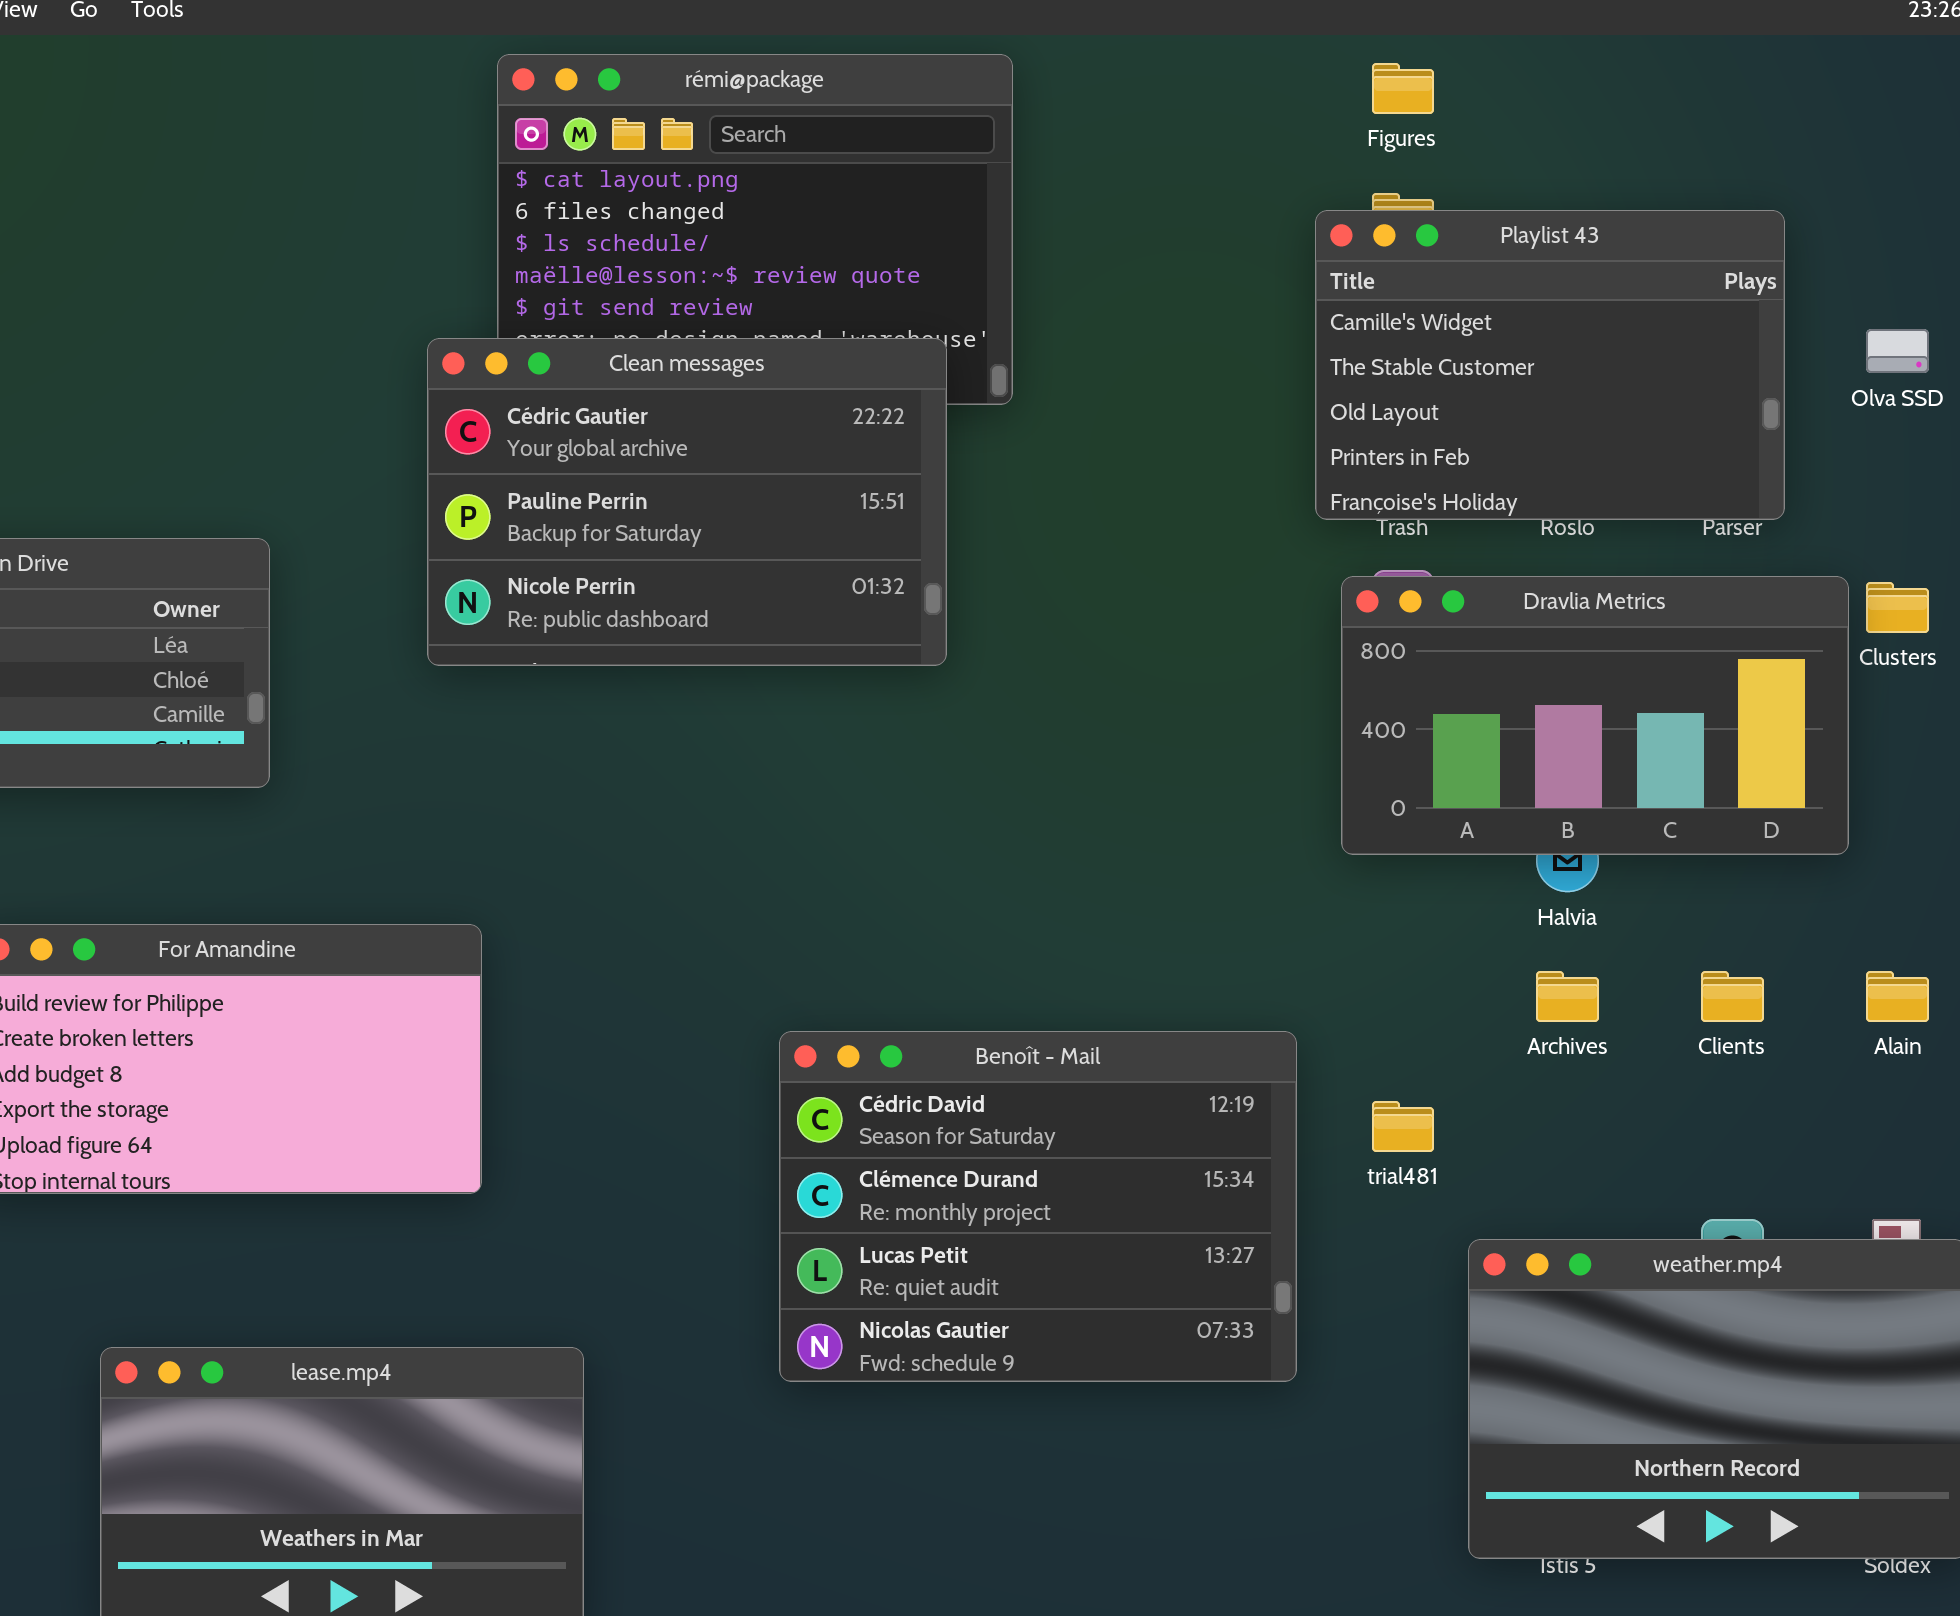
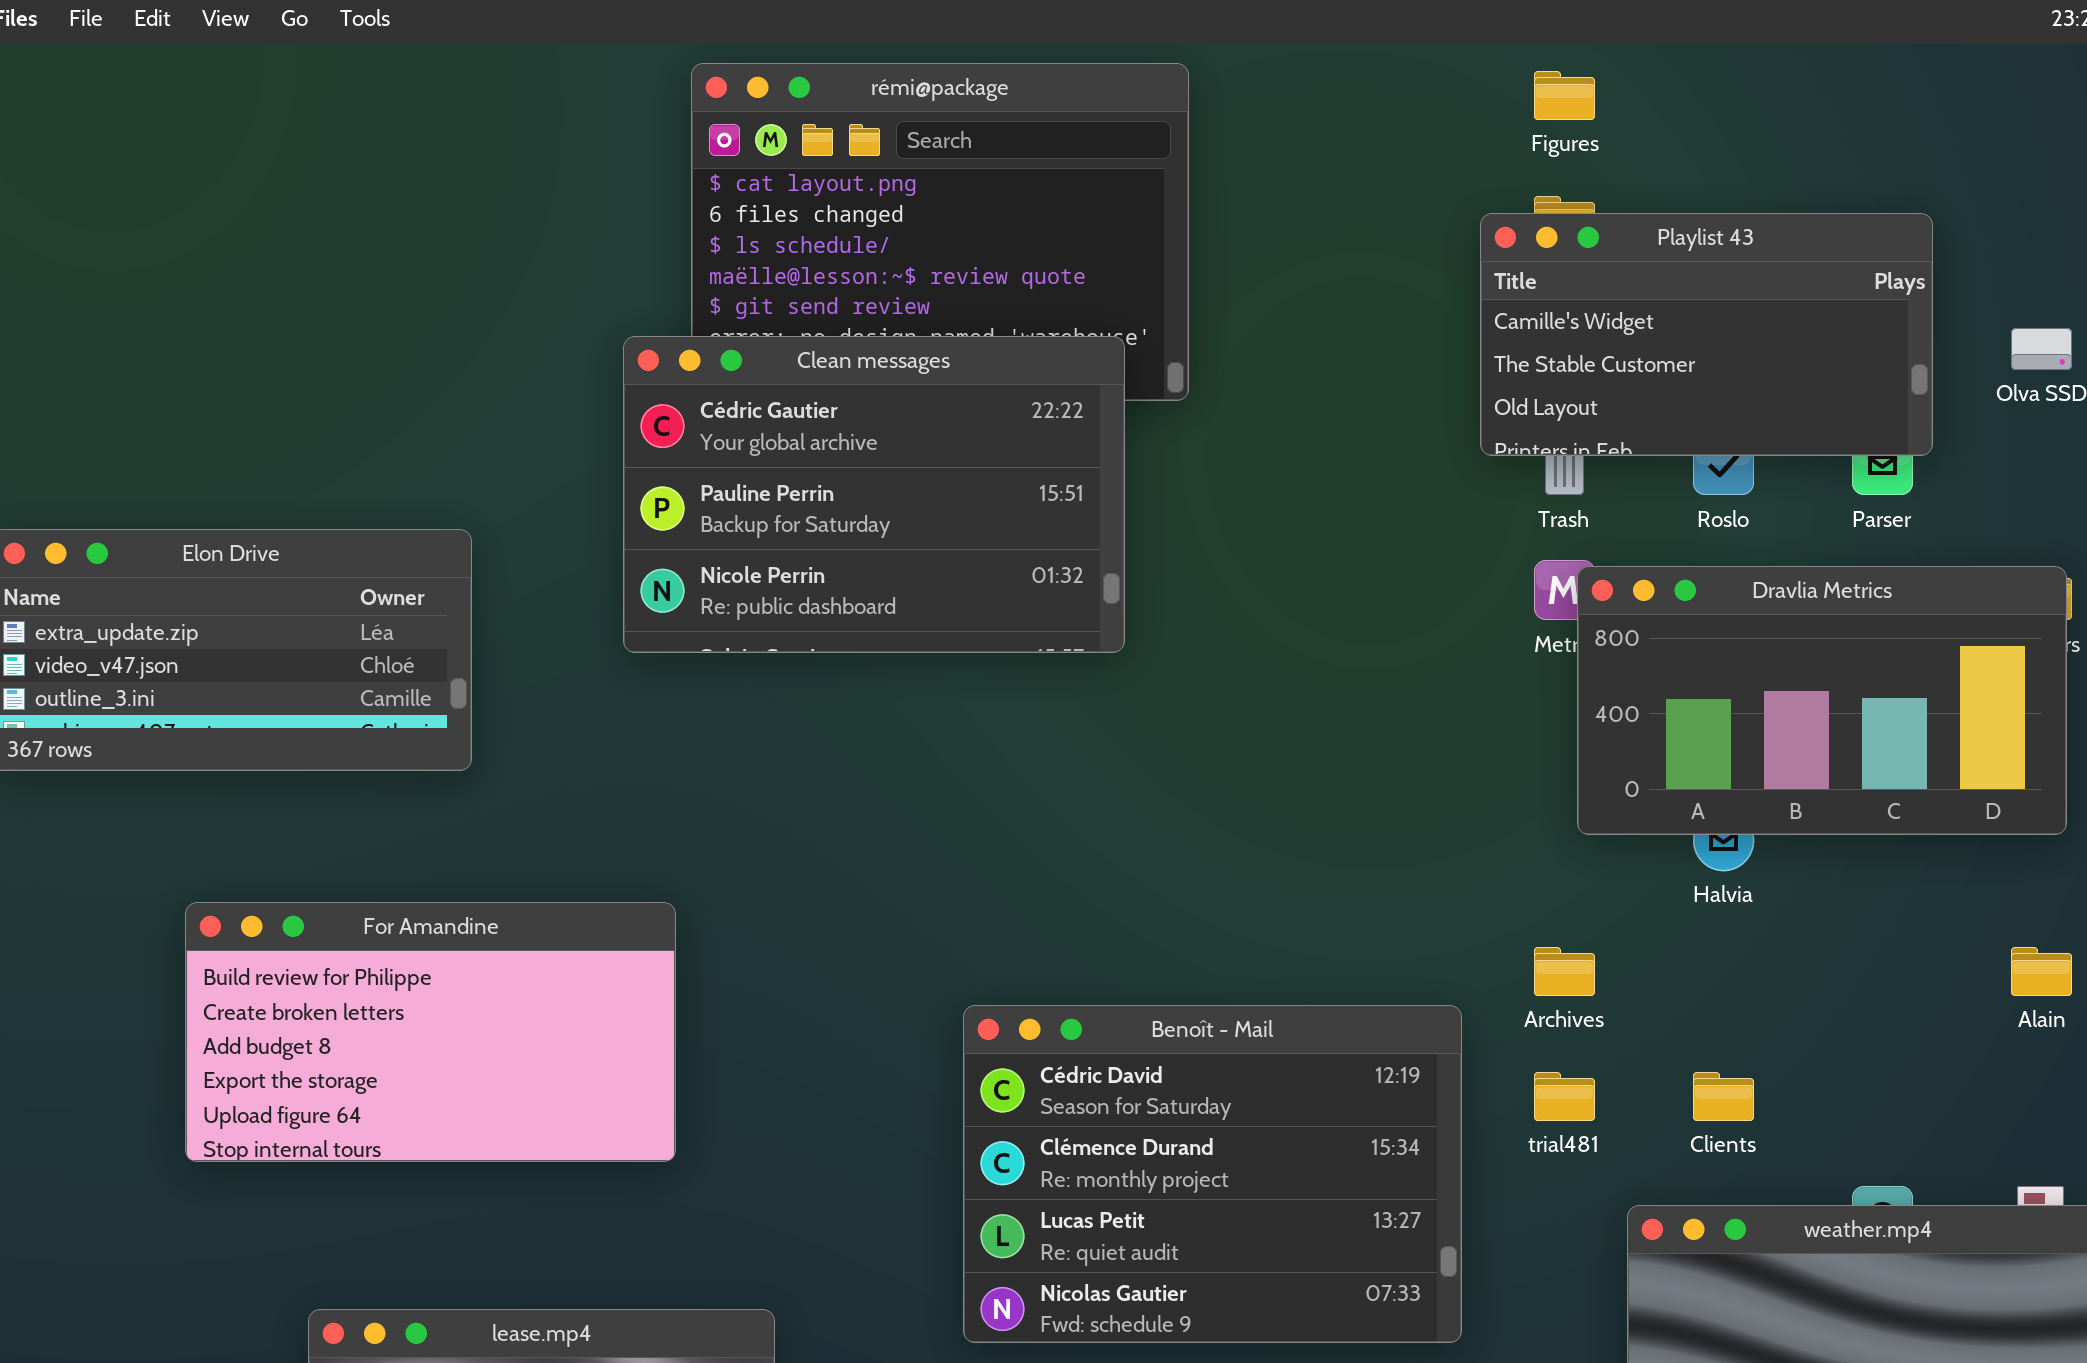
Playlist 43: [1315,210,1785,520] -> [1480,213,1933,456], resized
Dravlia Metrics: [1341,576,1849,855] -> [1577,566,2067,835], moved
Archives: [1536,971,1599,1022] -> [1534,947,1595,996], moved
Clients: [1701,971,1764,1022] -> [1693,1072,1754,1121], moved

